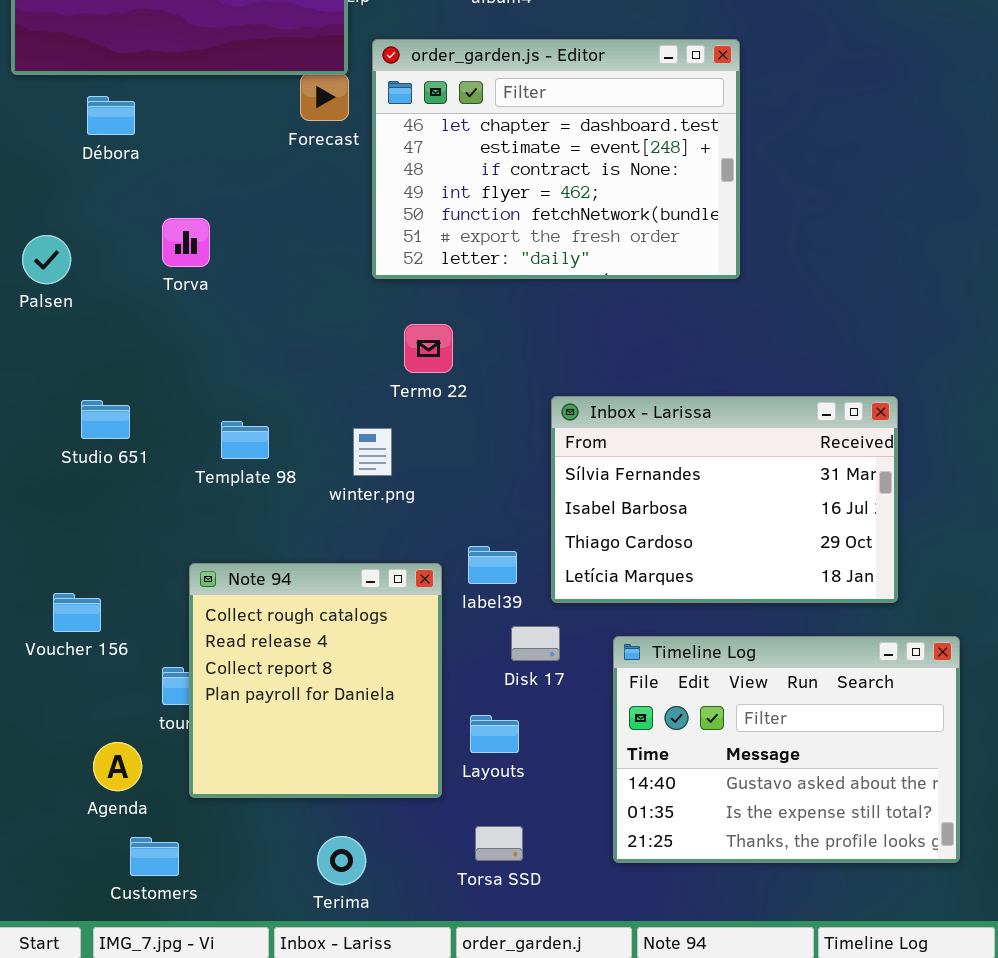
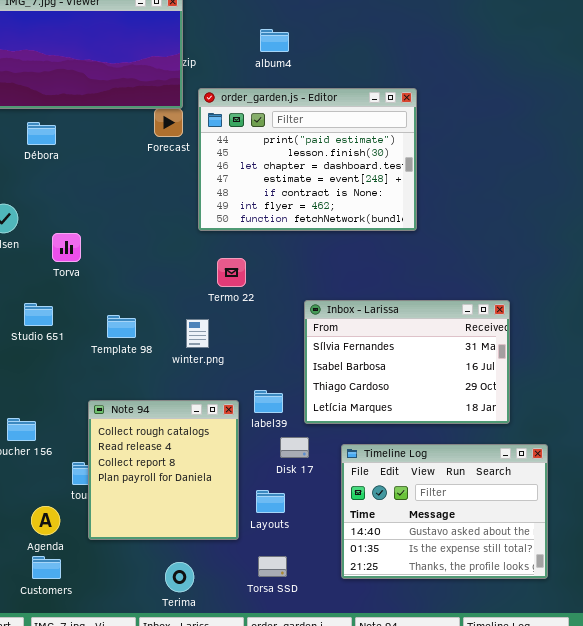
order_garden.js - Editor: [372,39,740,279] -> [198,88,417,231], scrolled up 2 rows
Torva: [162,218,210,267] -> [52,233,81,262], moved
Customers: [130,837,179,876] -> [32,556,61,579], moved

